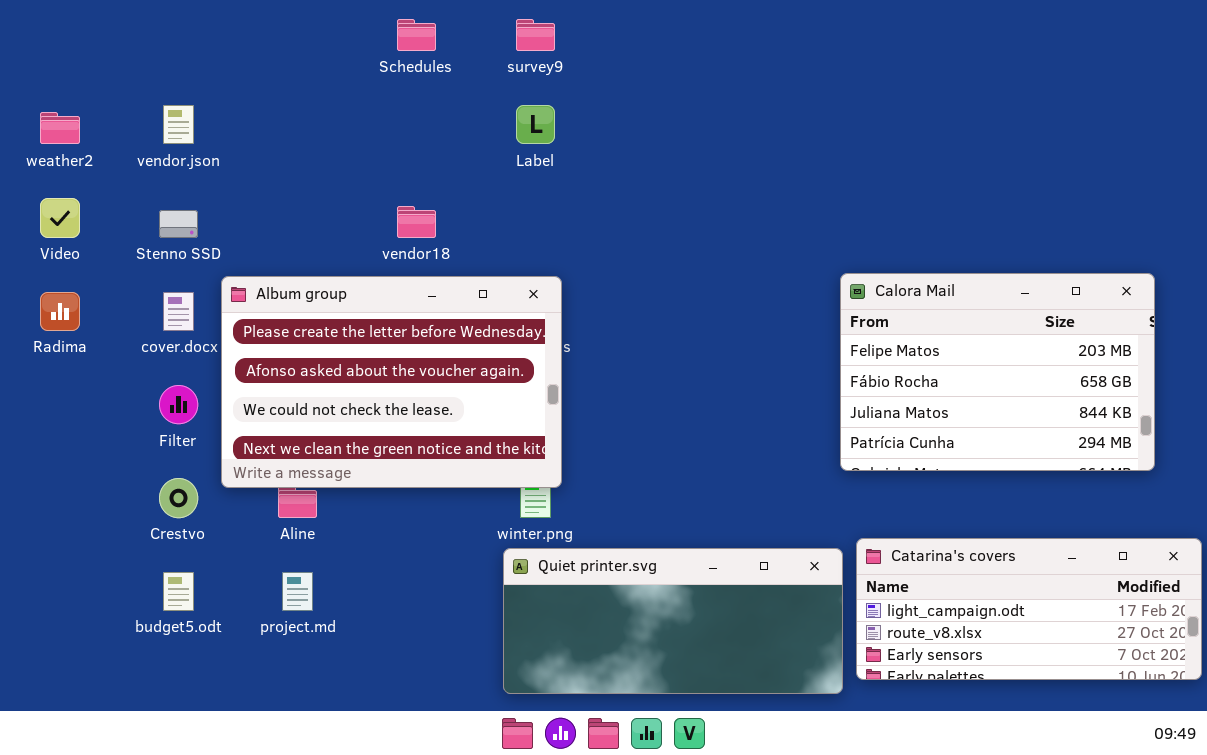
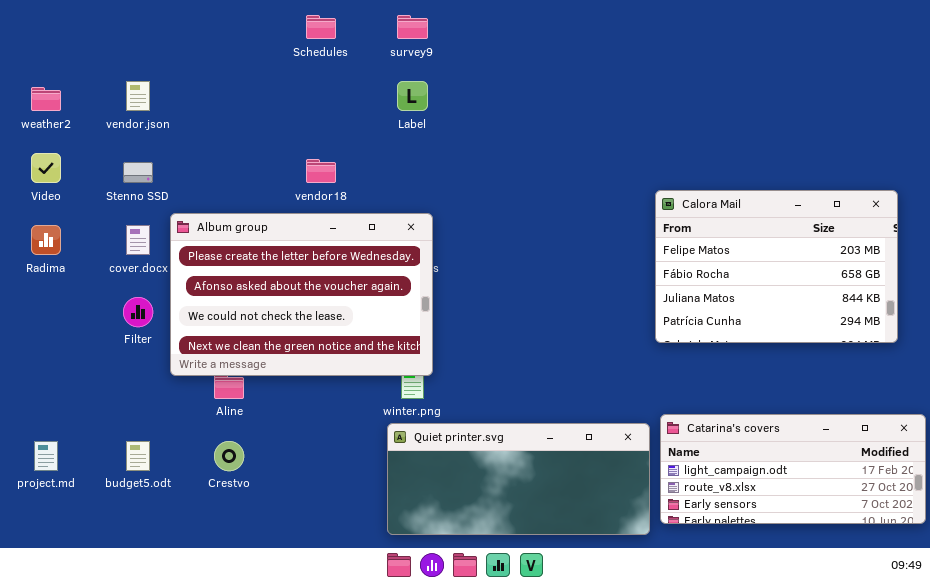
Calora Mail: [840,273,1155,471] -> [655,190,898,343], moved
Crestvo: [159,478,198,518] -> [214,441,244,471], moved
project.md: [282,572,313,611] -> [34,441,58,471], moved

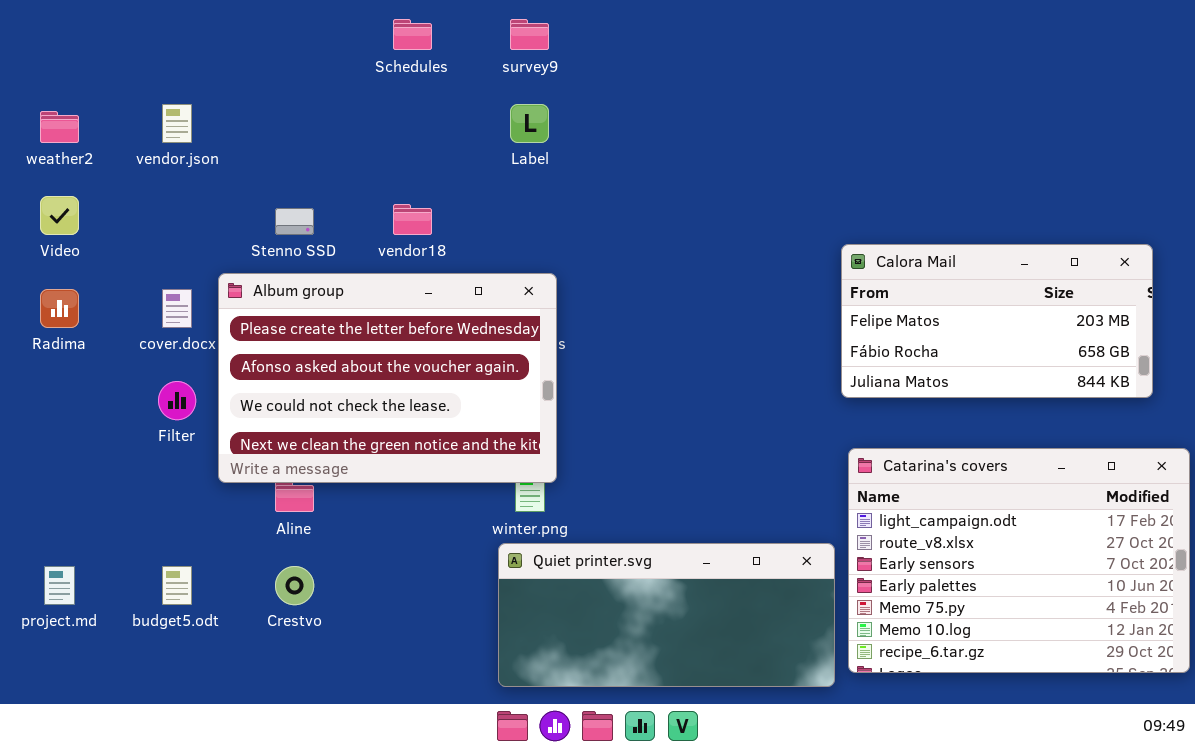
Stenno SSD: [123,162,153,183] -> [275,208,314,235], moved
Calora Mail: [655,190,898,343] -> [841,244,1153,398], resized
Catarina's covers: [660,414,926,524] -> [848,448,1190,673], resized

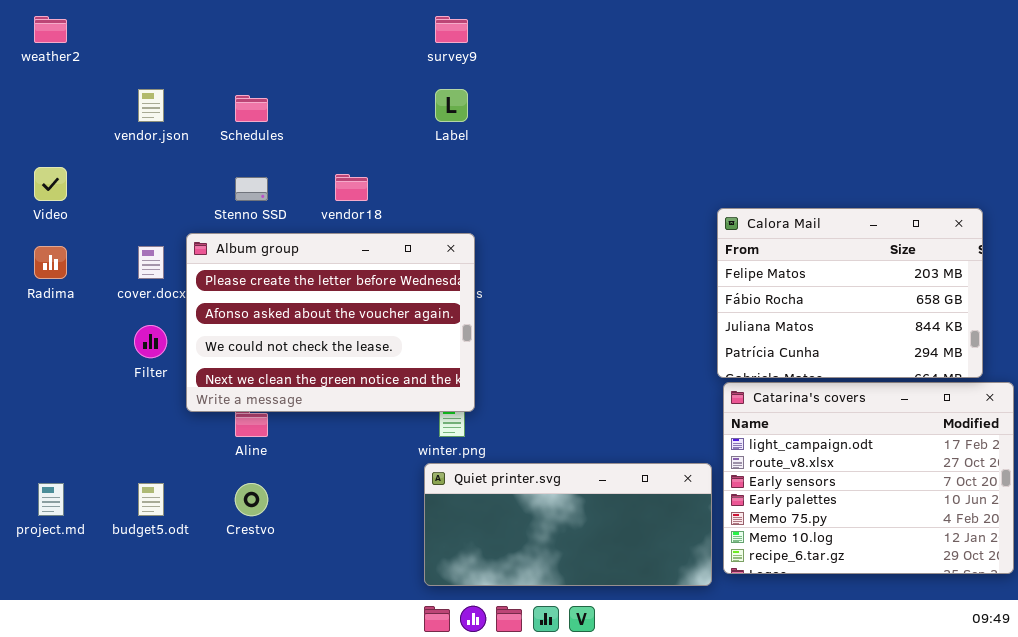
Schedules: [393,19,432,50] -> [235,95,268,122], moved
weather2: [40,111,79,143] -> [34,16,67,43], moved
Calora Mail: [841,244,1153,398] -> [717,208,983,378], resized

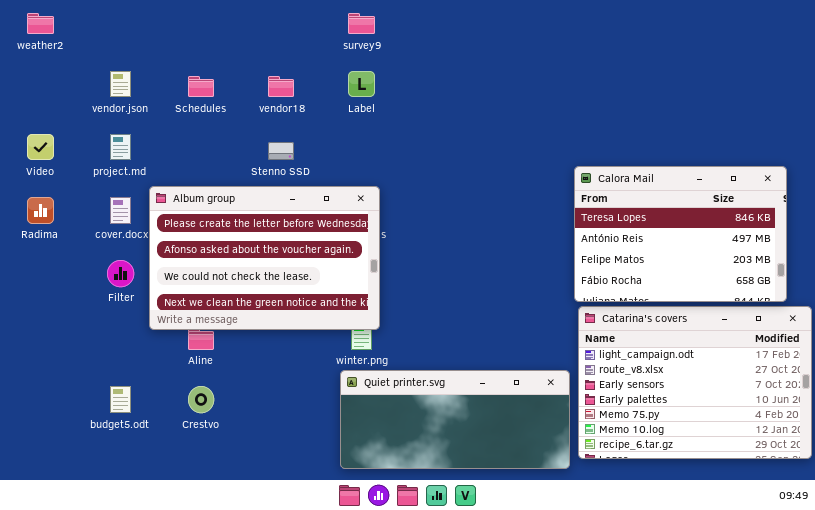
vendor18: [335,174,368,201] -> [268,76,294,97], moved
Stenno SSD: [235,177,268,201] -> [268,142,294,160], moved
Calora Mail: [717,208,983,378] -> [574,166,787,302], scrolled up 2 rows
project.md: [38,483,64,516] -> [110,134,131,160], moved

